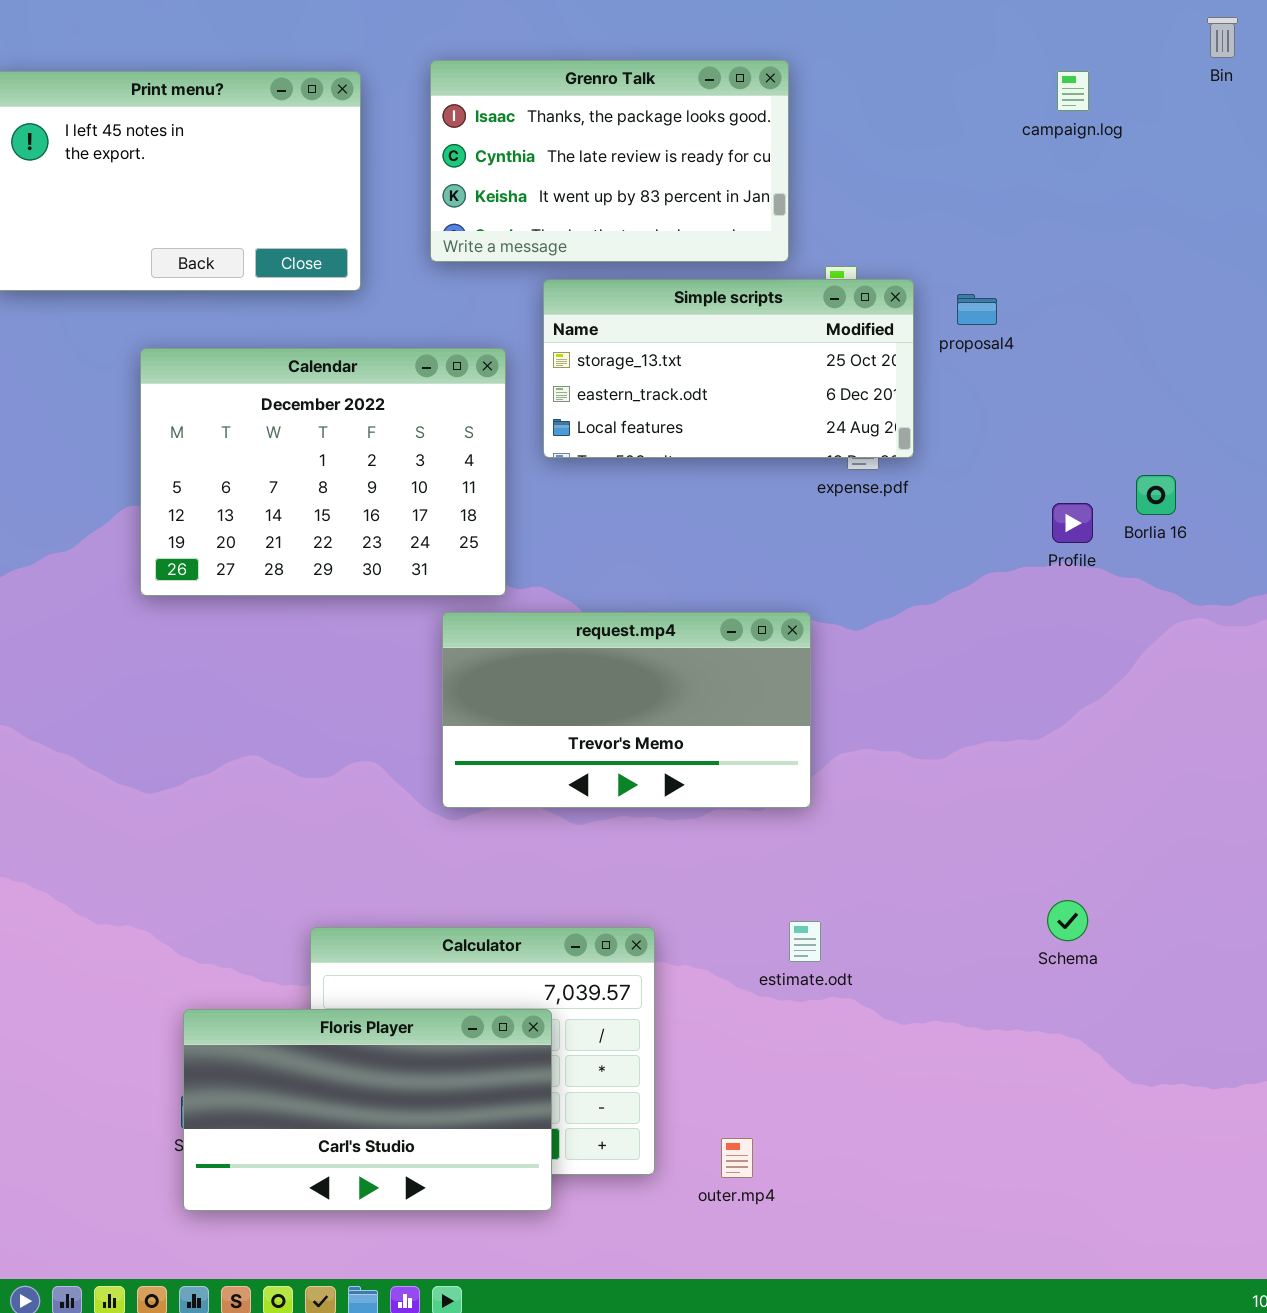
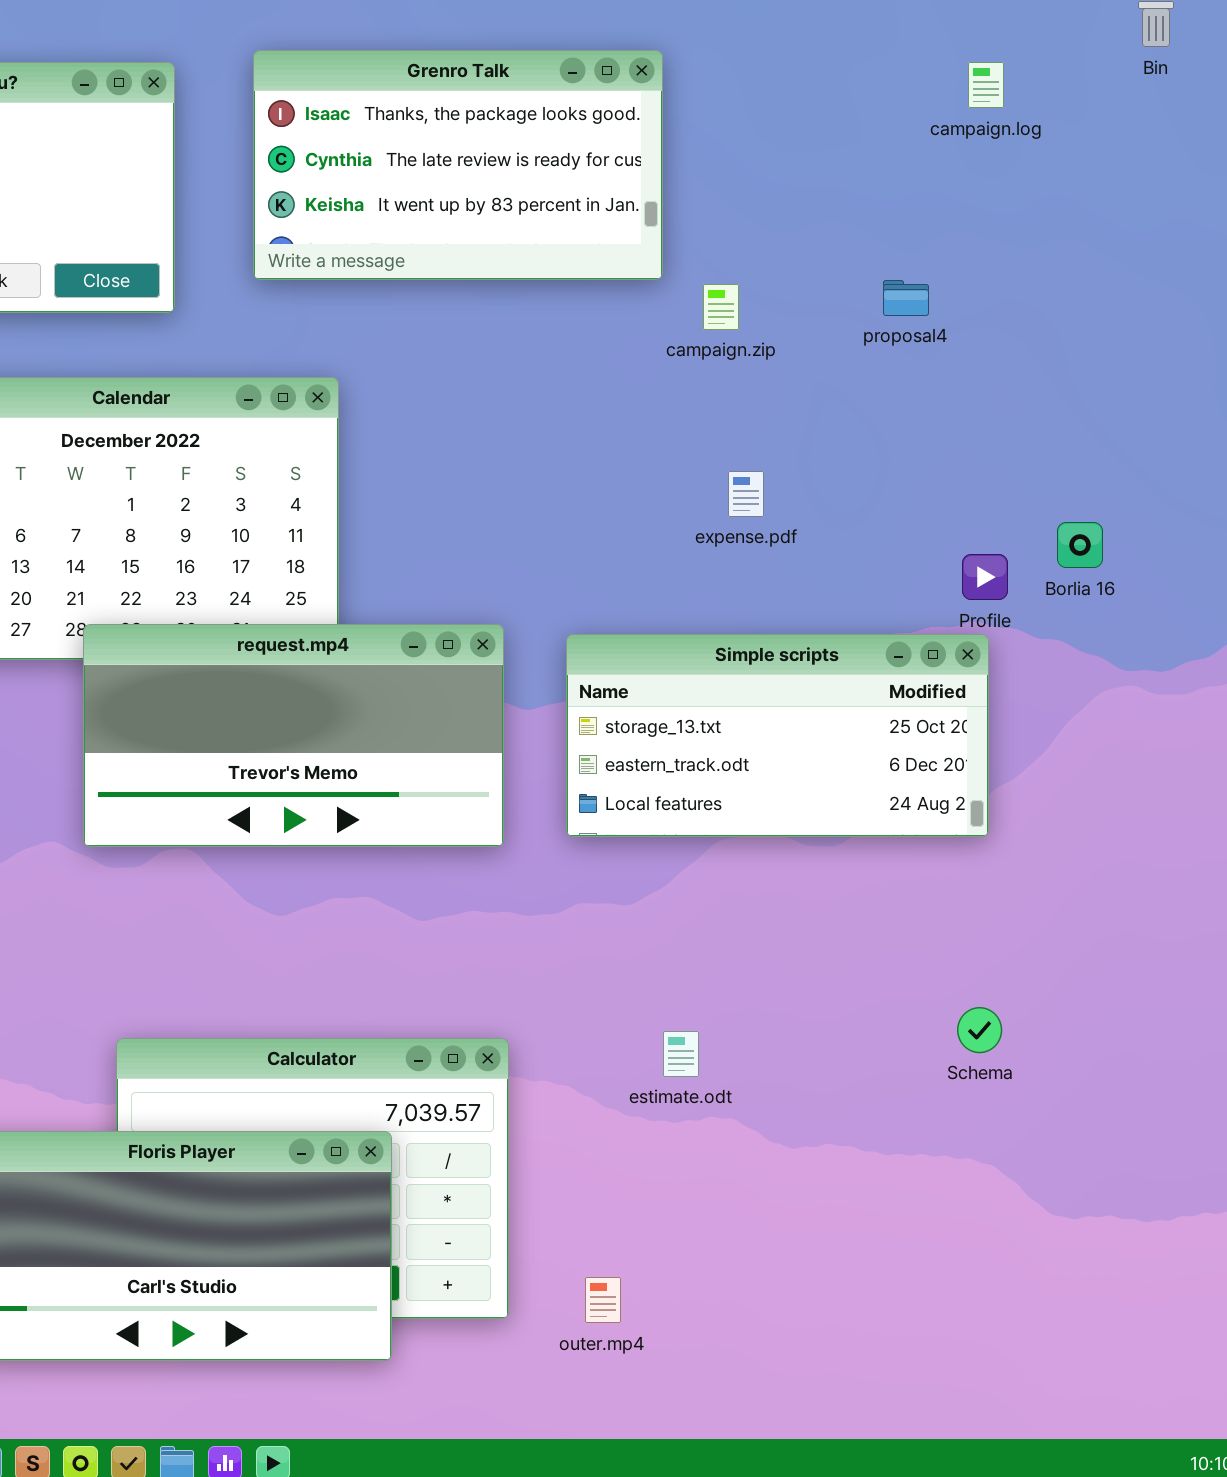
Simple scripts: [543,279,914,458] -> [566,634,989,837], moved
proposal4: [957,294,997,325] -> [883,280,929,316], moved
request.mp4: [442,612,811,808] -> [83,624,504,847], moved

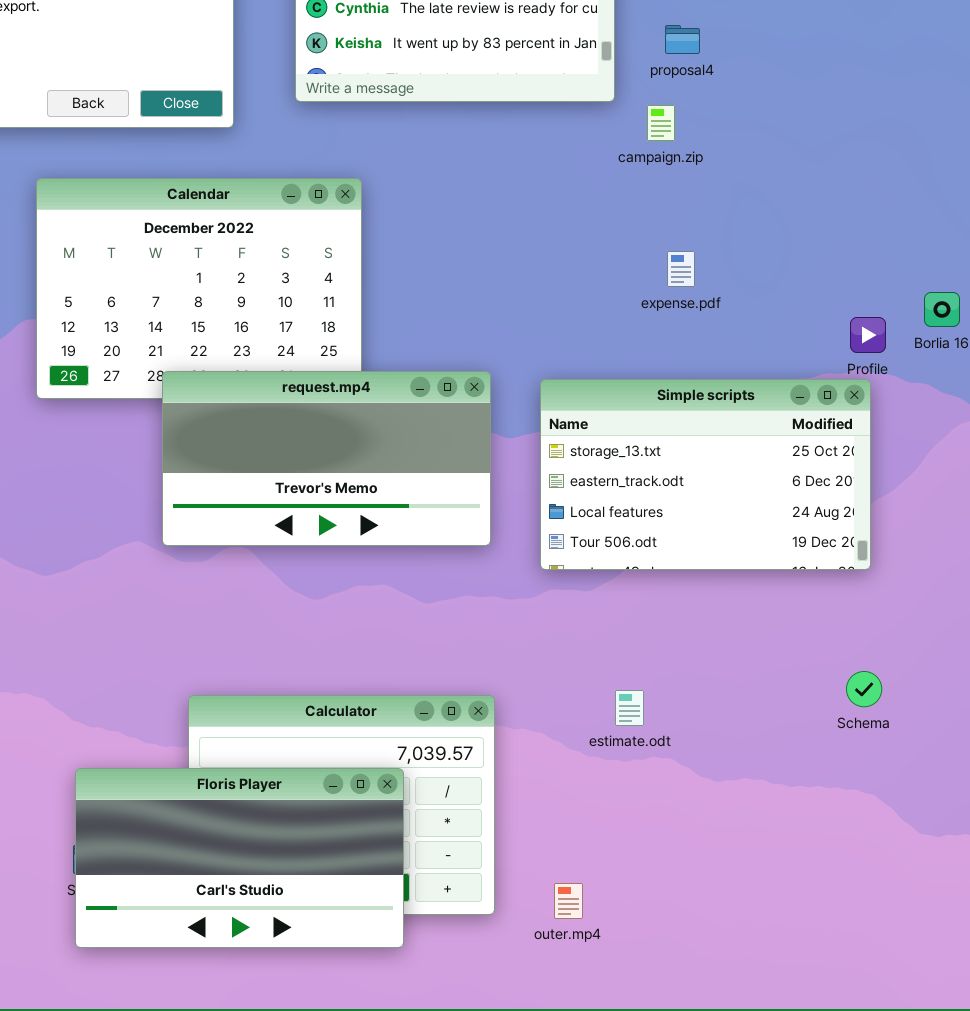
proposal4: [883,280,929,316] -> [665,25,700,54], moved
Simple scripts: [566,634,989,837] -> [540,379,871,570], resized

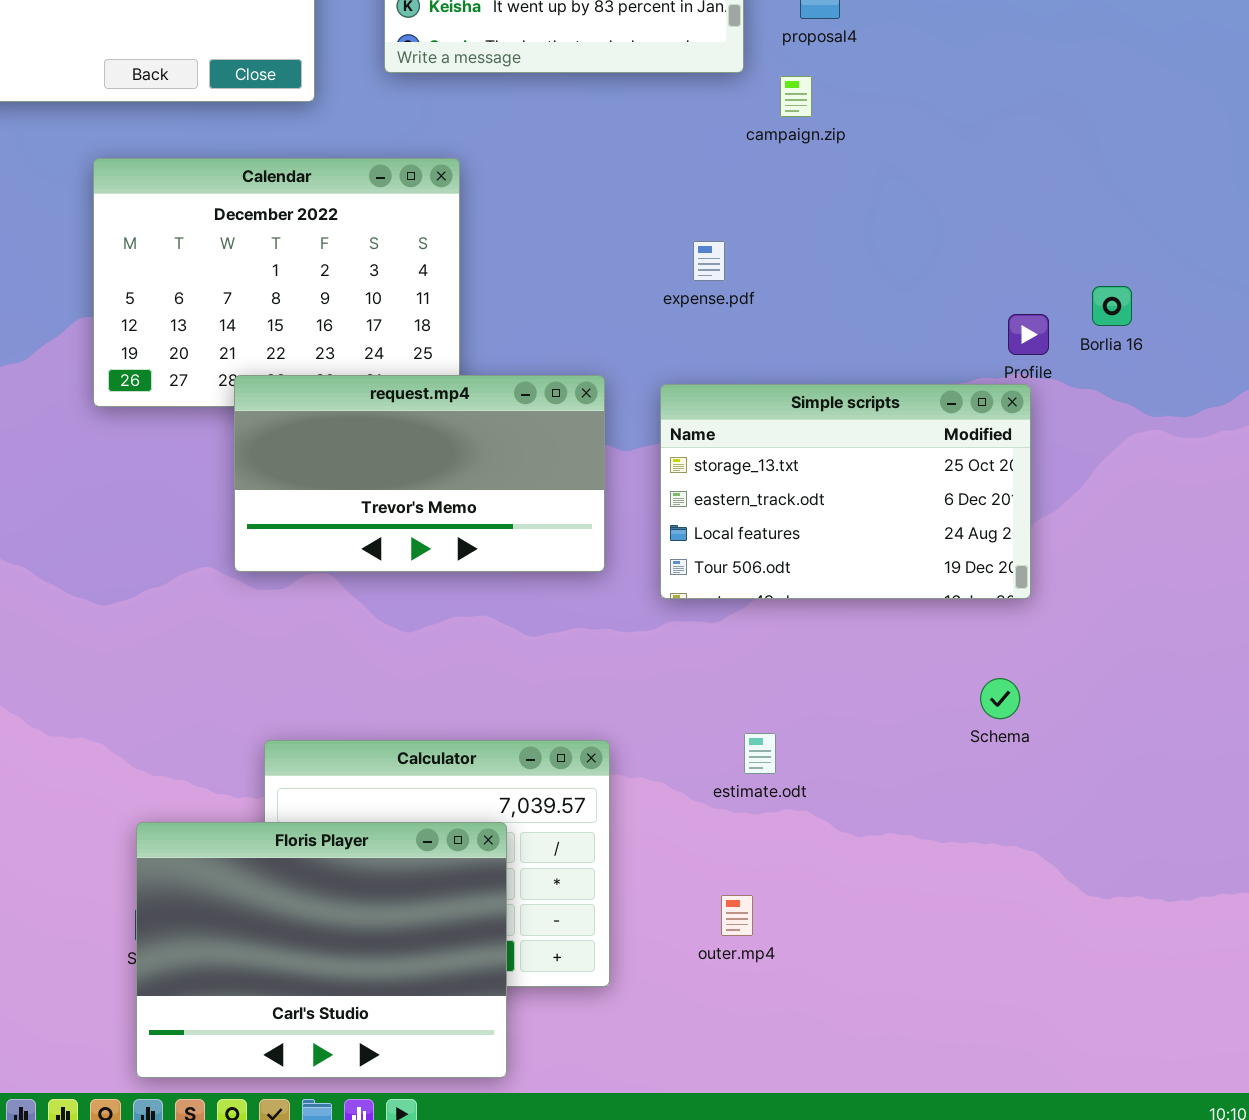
expense.pdf: [667,251,695,287] -> [693,241,725,281], moved
Schema: [846,671,882,707] -> [980,678,1020,719], moved
Floris Player: [75,768,404,948] -> [136,822,507,1078], resized
outer.mp4: [554,883,583,919] -> [721,895,753,936], moved

